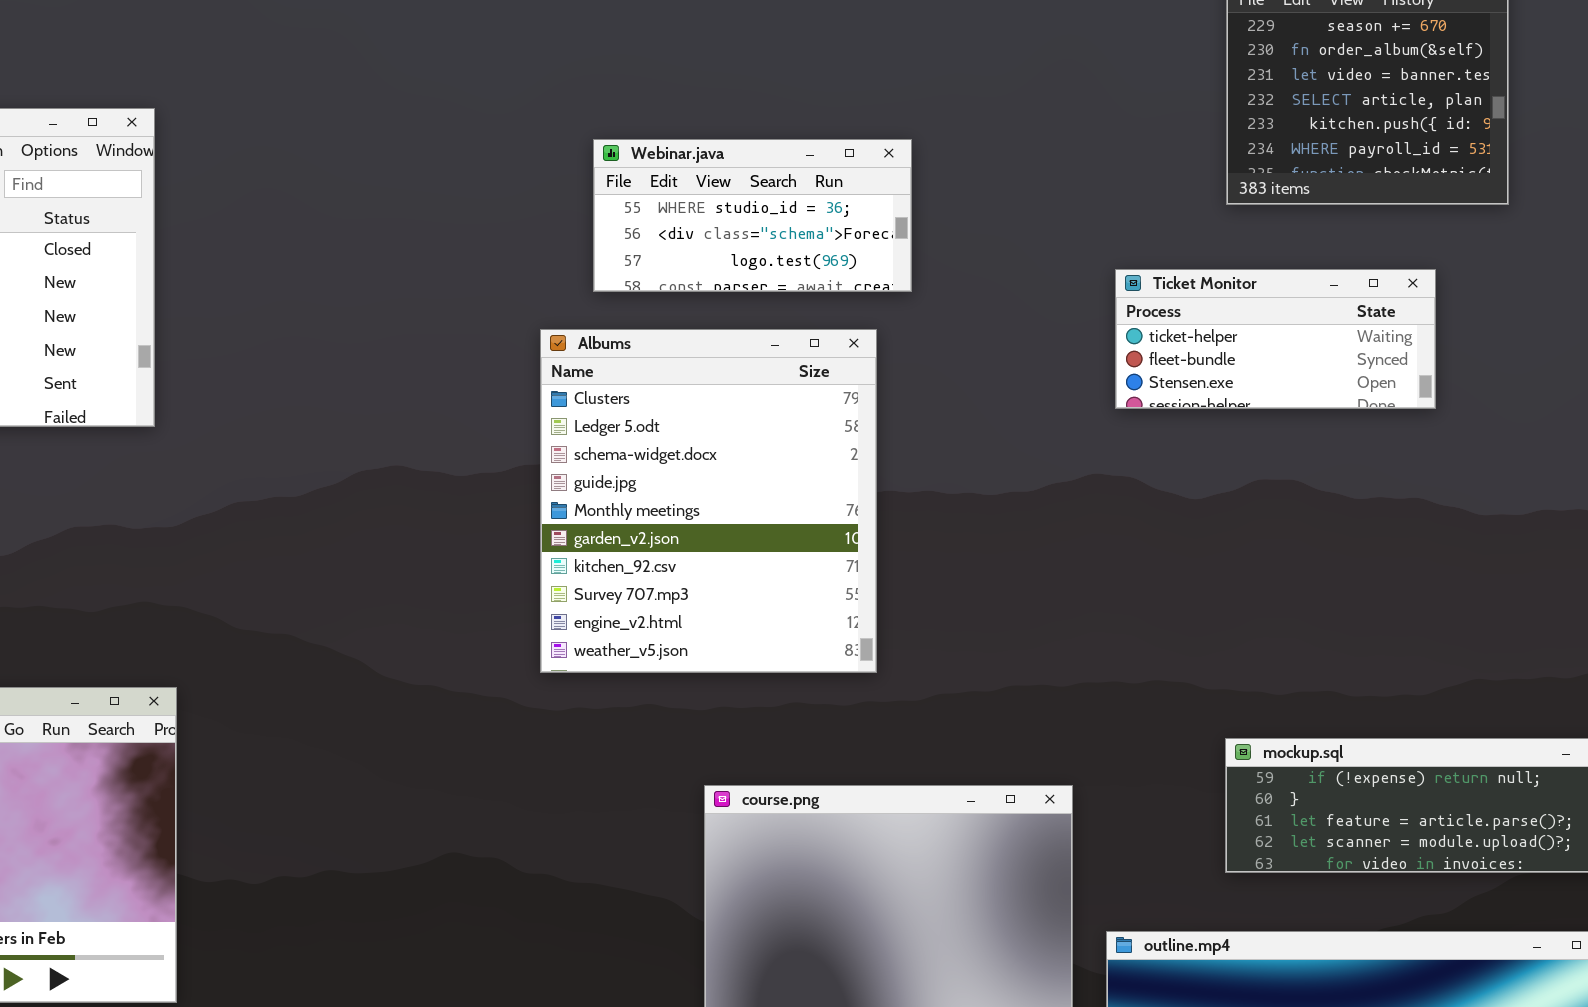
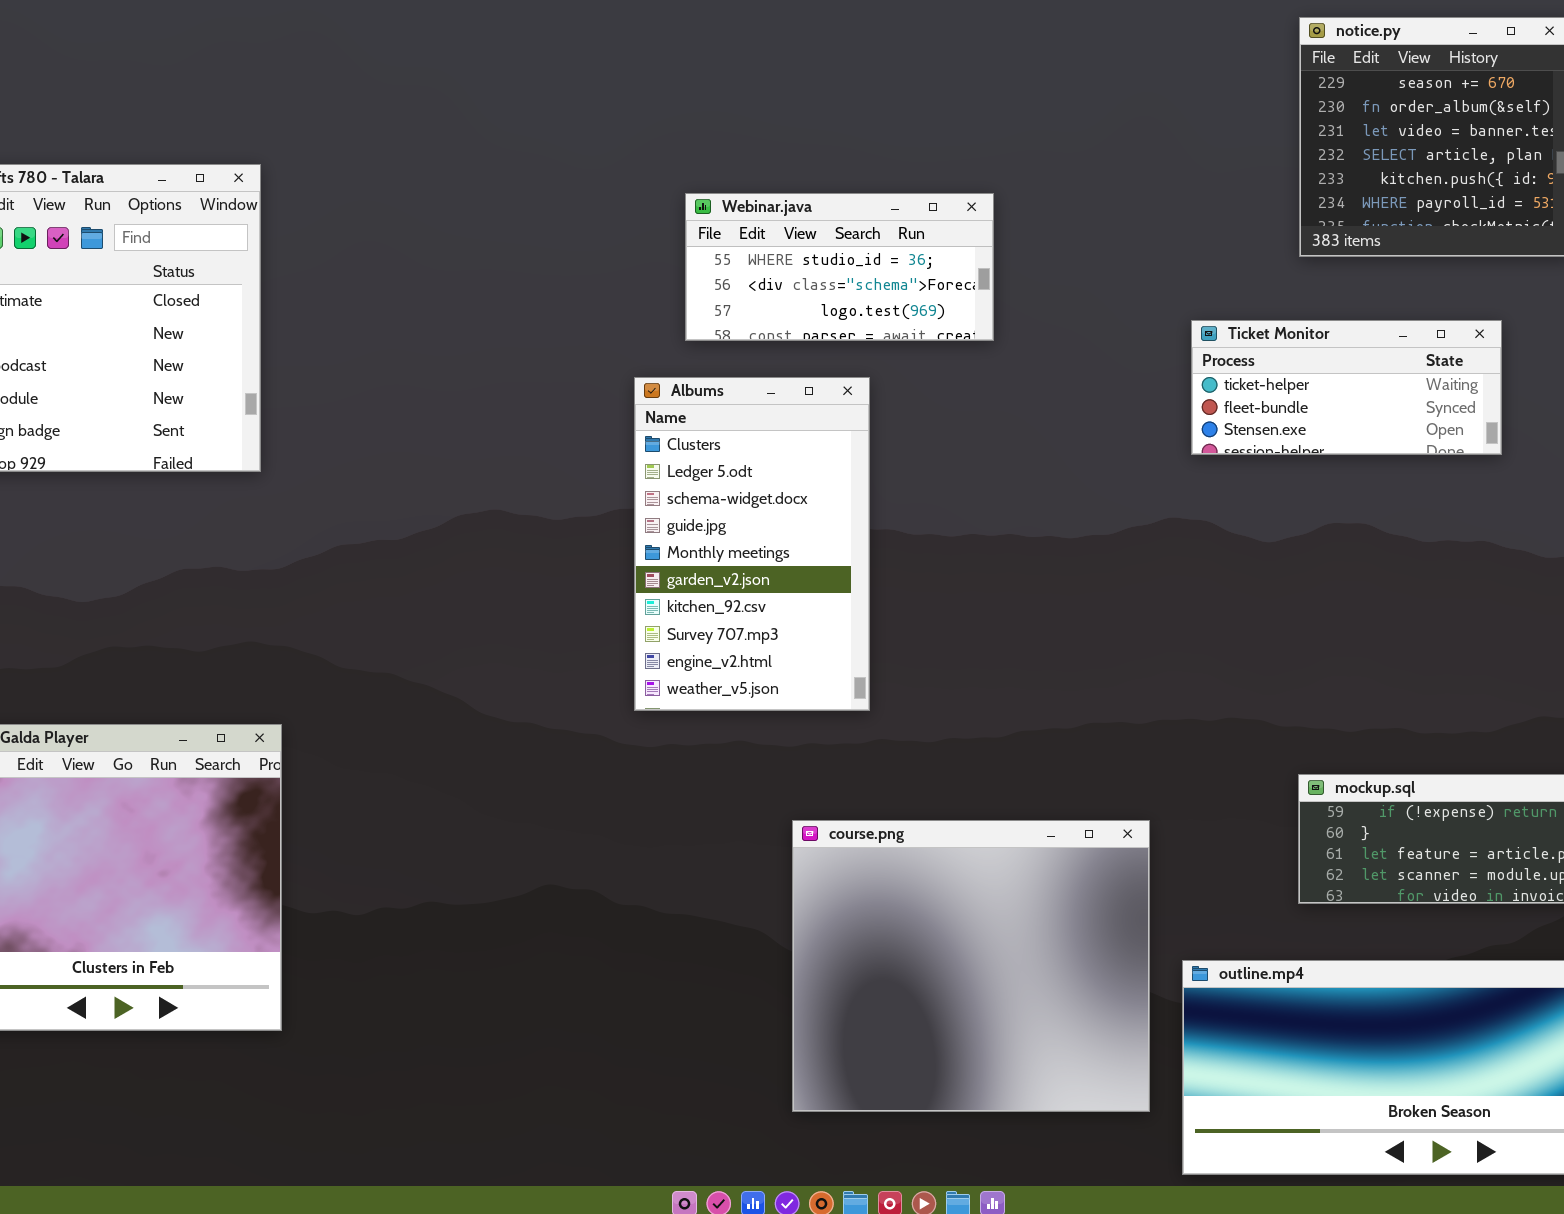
Albums: [540,329,877,673] -> [634,377,870,711], resized

